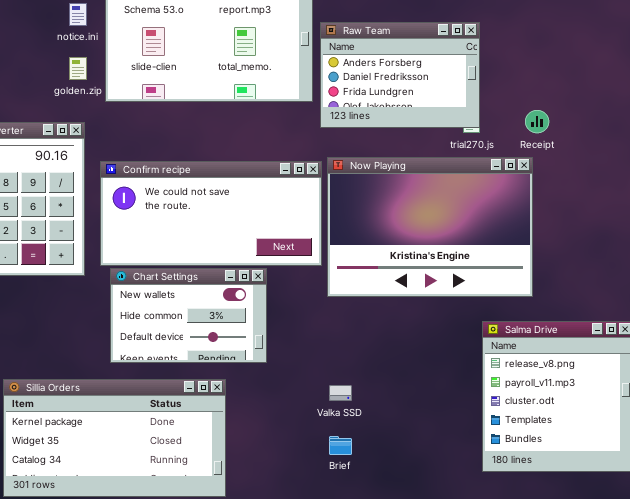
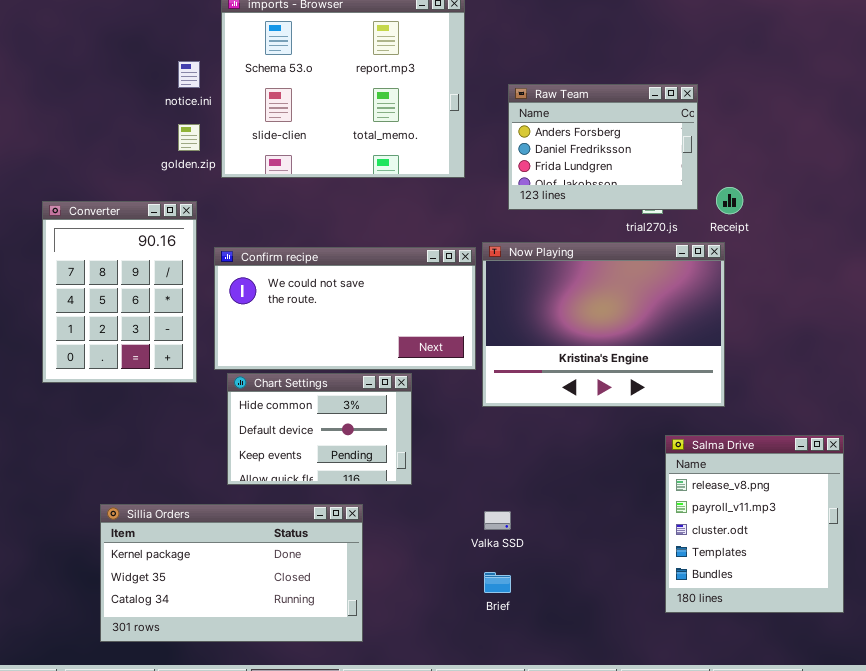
Raw Team: [320,22,480,128] -> [508,84,698,210], moved
Chart Settings: [110,268,267,363] -> [227,373,412,485], scrolled down 1 row

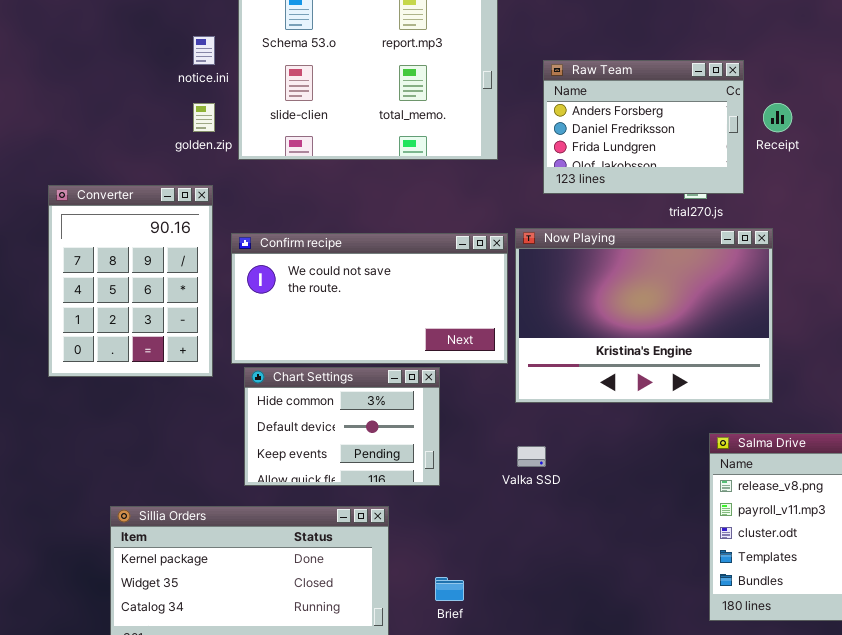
Receipt: [716,187,743,214] -> [763,103,792,132], moved
Valka SSD: [484,511,511,530] -> [517,446,546,467], moved
Brief: [484,572,511,593] -> [435,577,464,601], moved

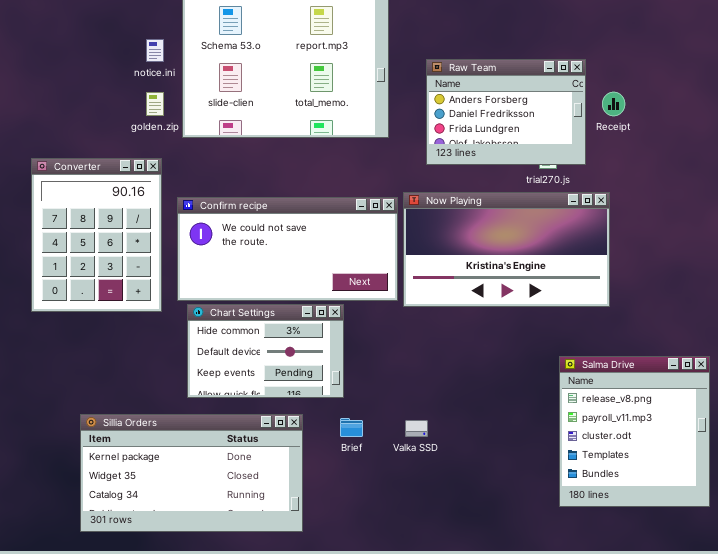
Now Playing: [515,228,773,403] -> [403,192,610,307], resized
Valka SSD: [517,446,546,467] -> [405,420,428,437], moved
Brief: [435,577,464,601] -> [340,418,363,437], moved

